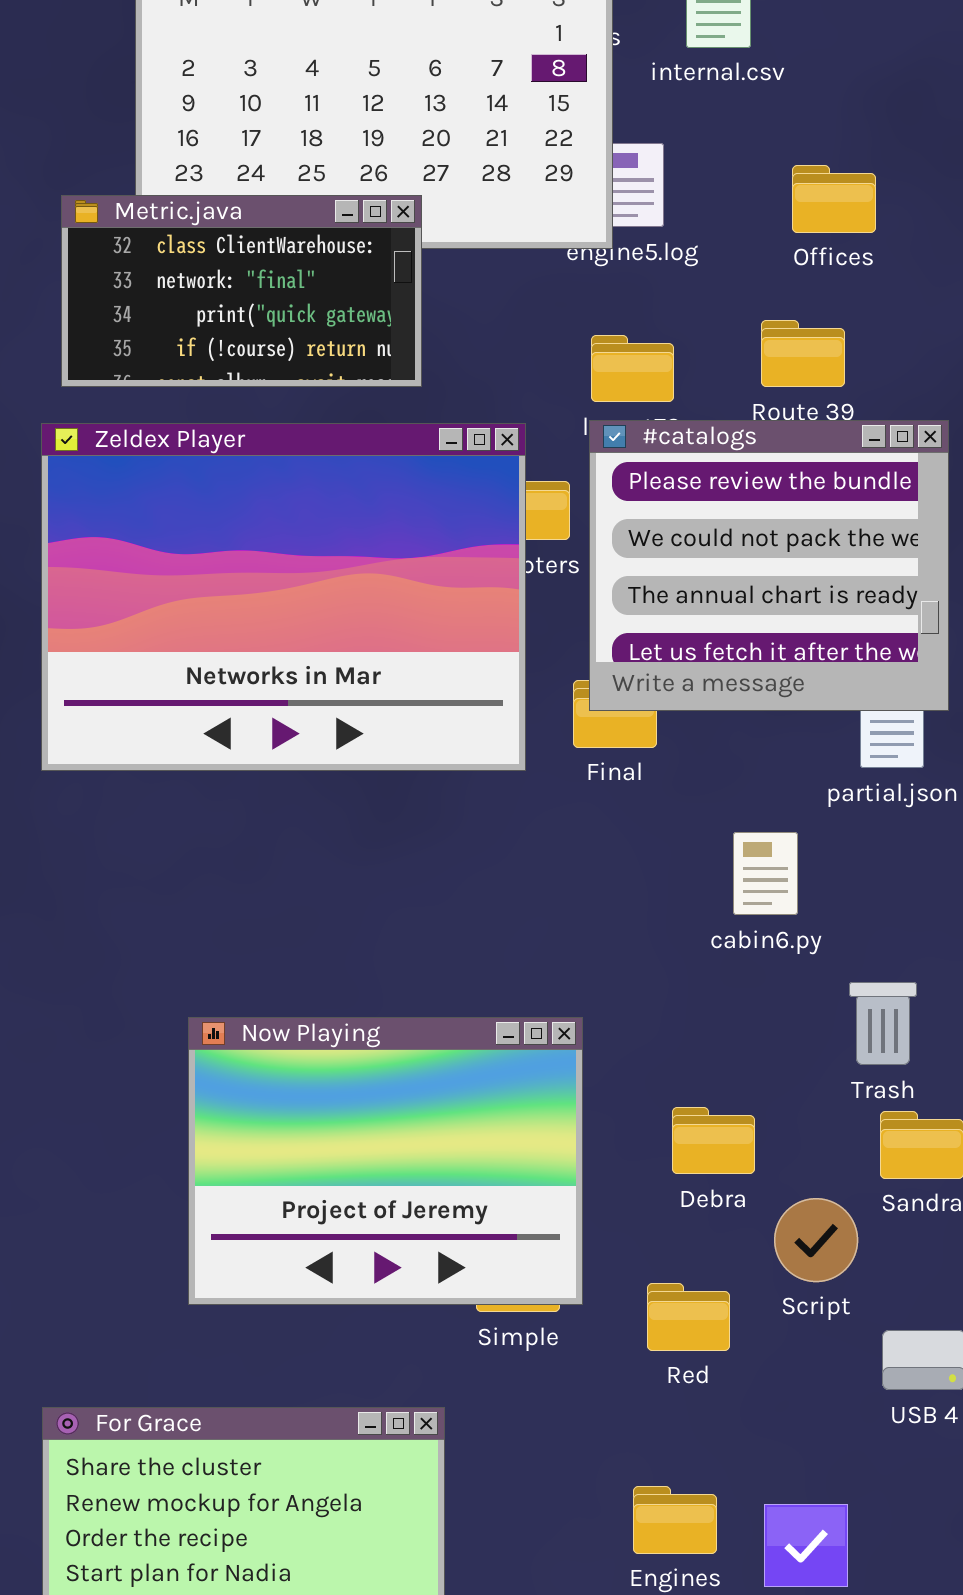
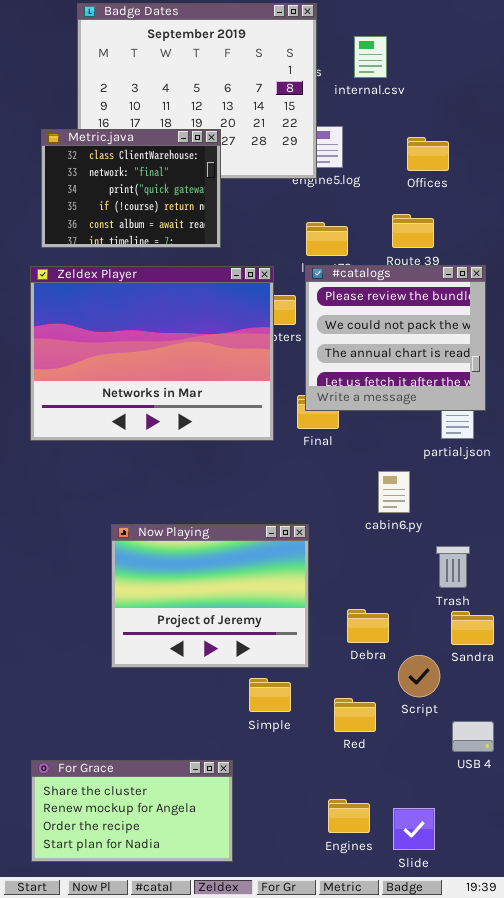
Metric.java: [61,195,422,387] -> [41,129,221,248], resized
Now Playing: [188,1017,583,1305] -> [111,524,309,668], moved

